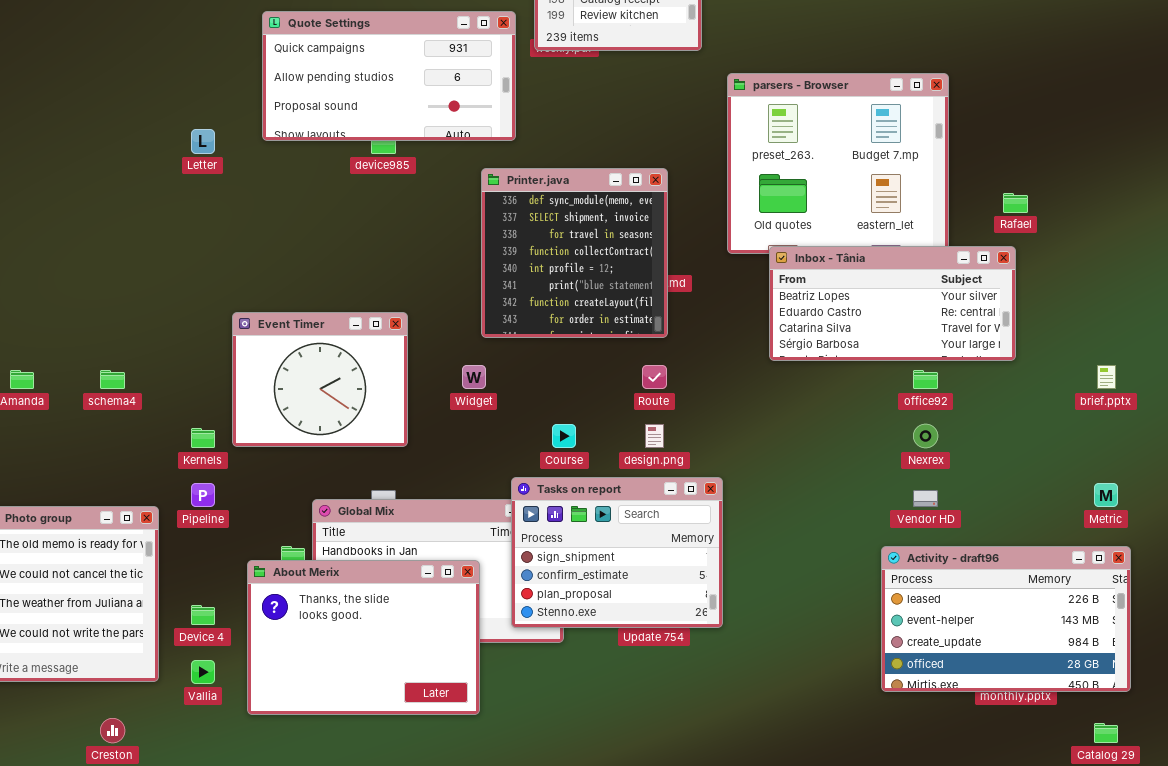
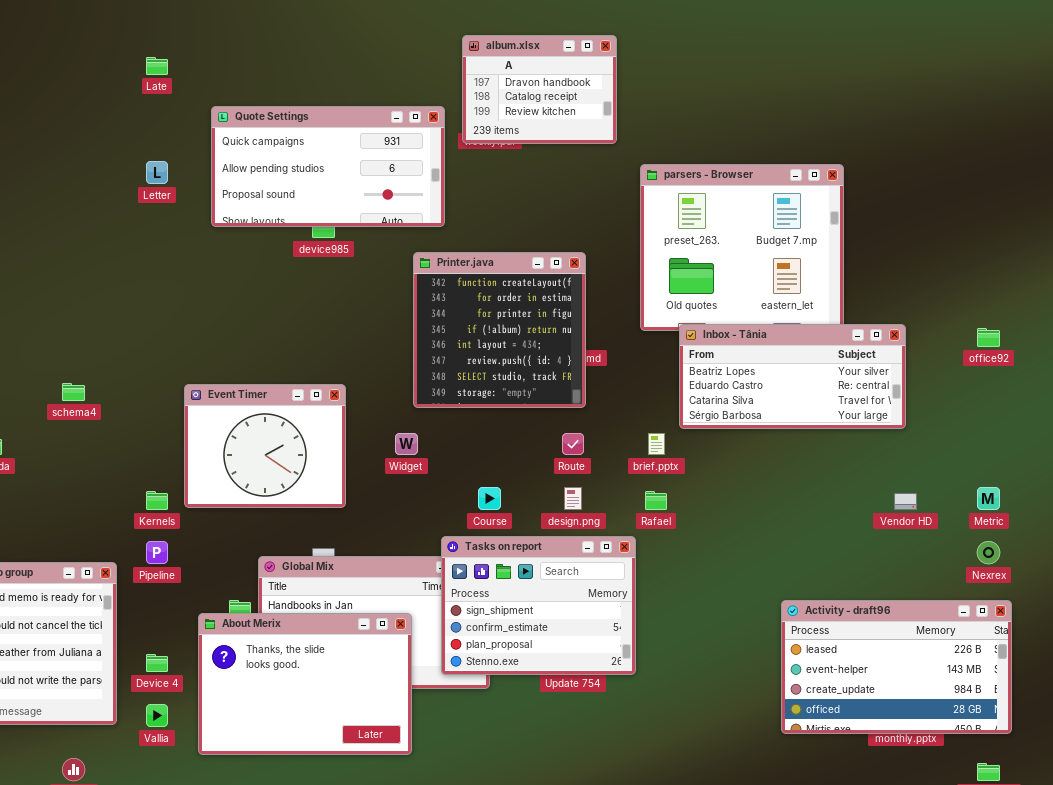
Letter: [191,129,215,154] -> [146,161,168,184], moved
Printer.java: [481,168,668,338] -> [413,252,586,408], scrolled down 6 rows
Rafael: [1003,193,1028,213] -> [645,491,667,510], moved
brief.pptx: [1097,365,1116,389] -> [648,433,665,455], moved
schema4: [100,370,125,389] -> [62,383,85,401], moved
office92: [913,370,938,389] -> [977,328,1000,347], moved
Nexrex: [913,424,938,448] -> [977,541,1000,564], moved
Metric: [1094,483,1118,507] -> [977,487,1000,510], moved
Vendor HD: [913,490,938,507] -> [894,493,917,510], moved

